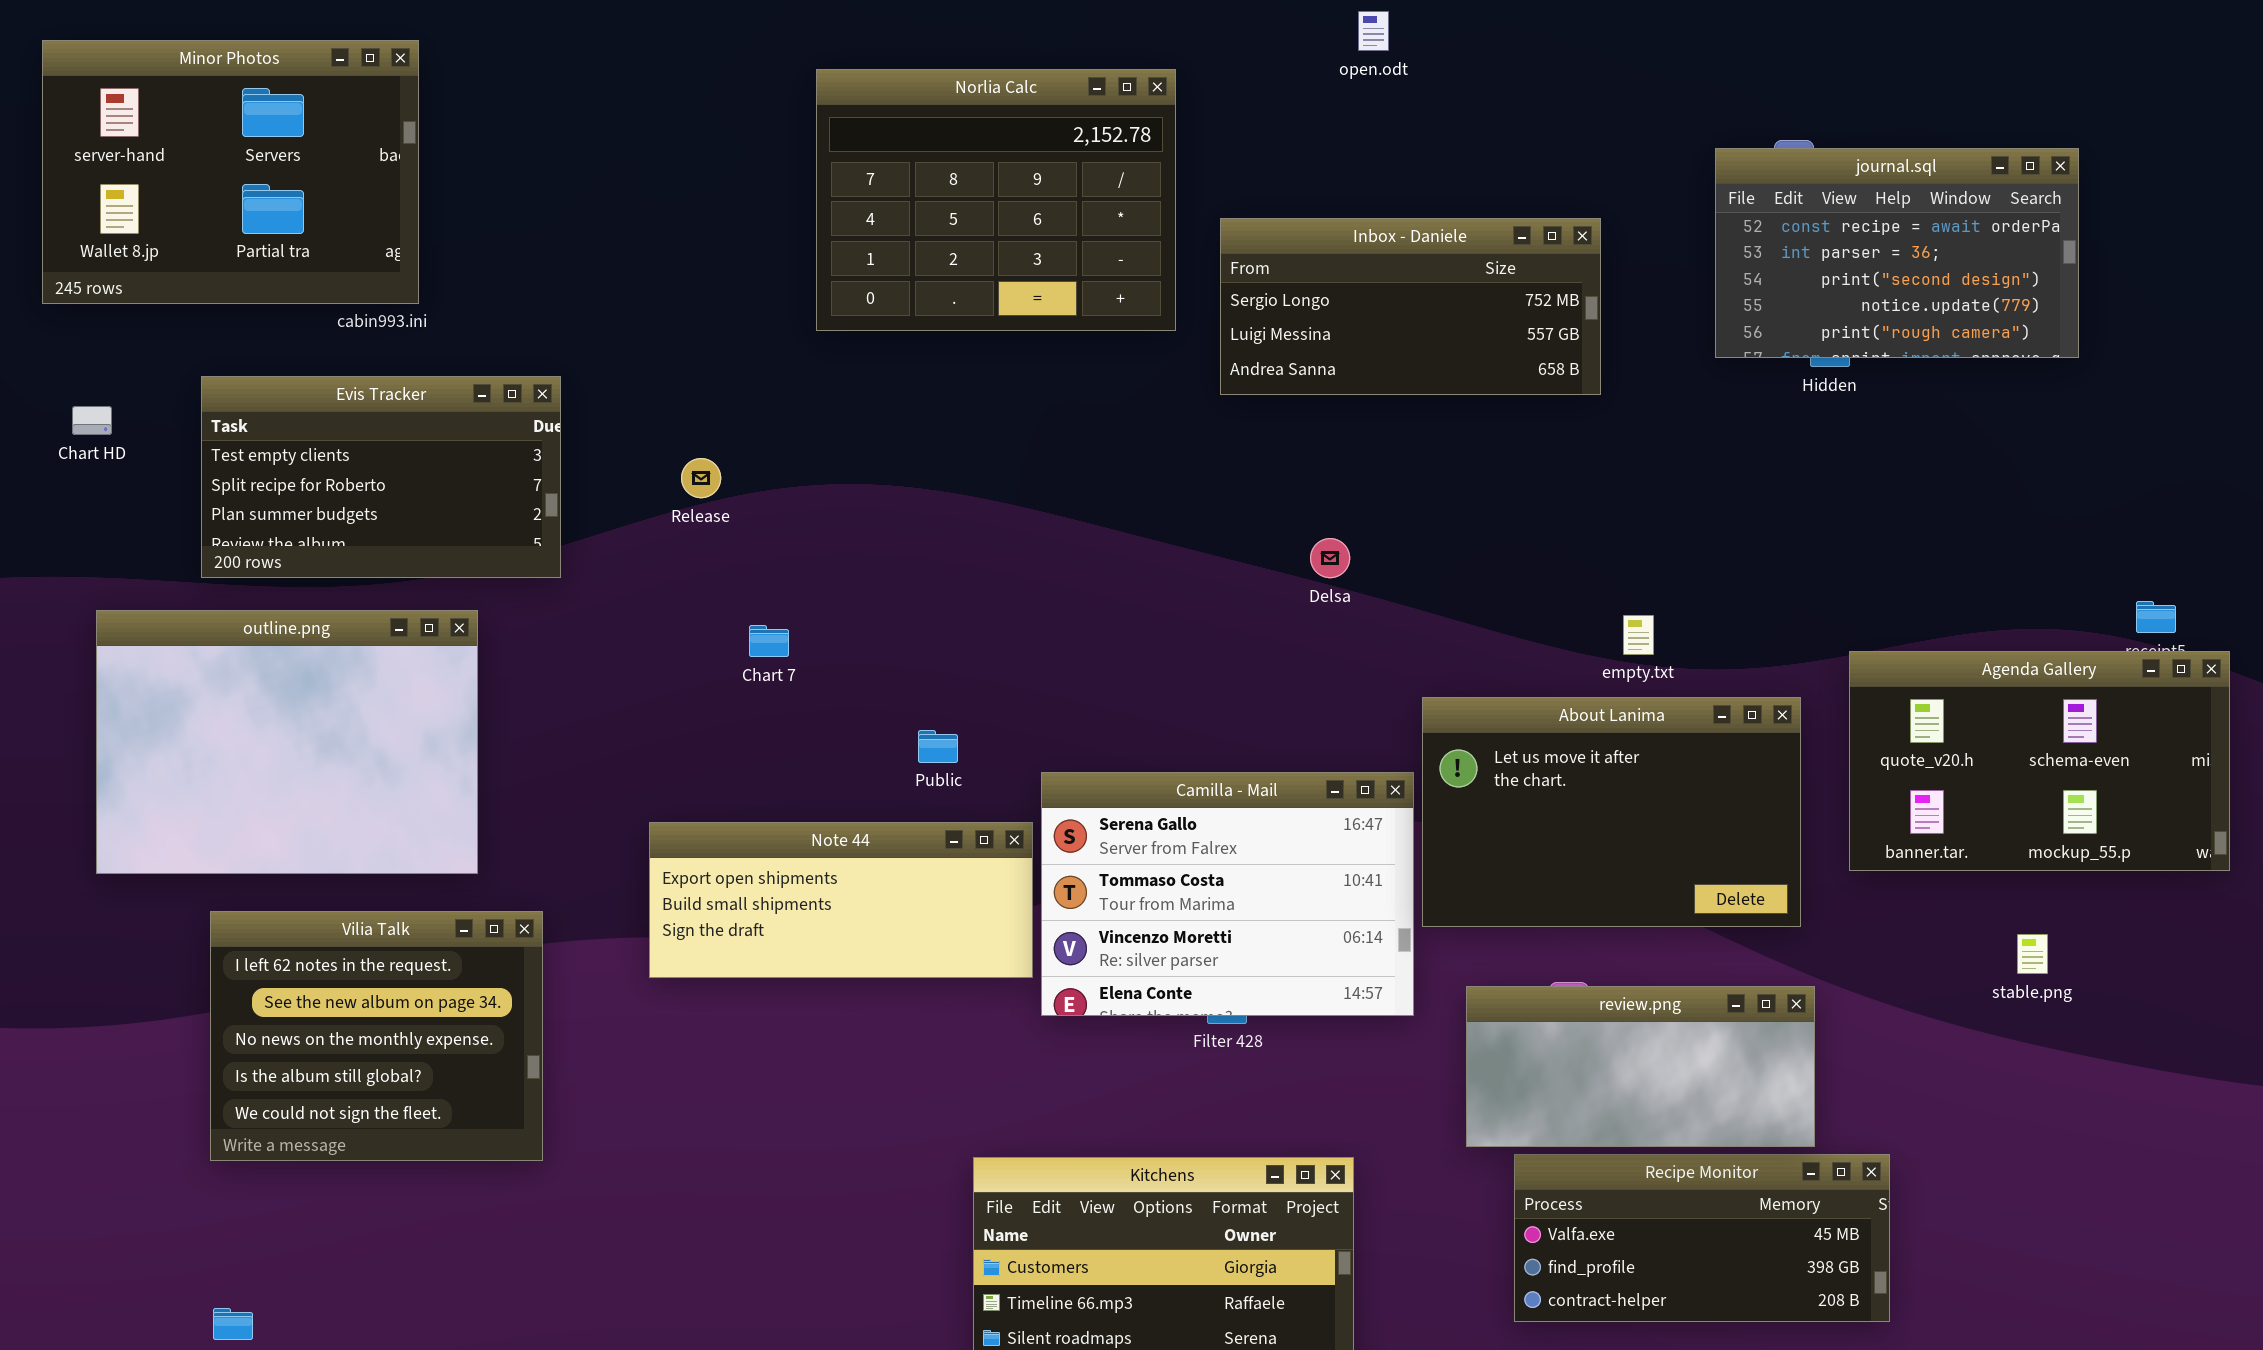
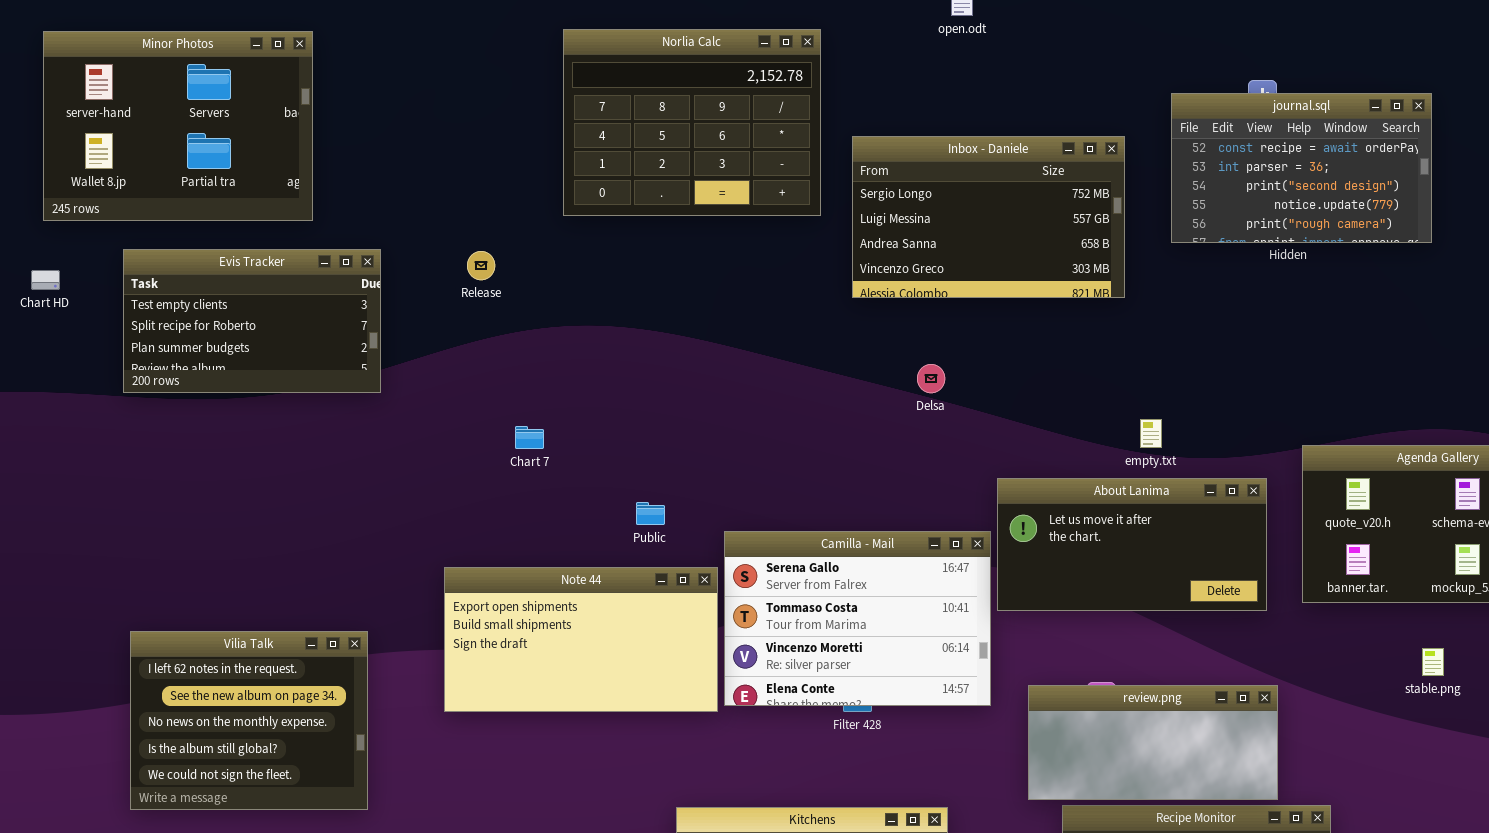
Minor Photos: [42,40,419,304] -> [43,31,313,221], moved
journal.sql: [1715,148,2079,358] -> [1171,93,1432,243], moved
Inbox - Daniele: [1220,218,1601,395] -> [852,136,1125,298], resized
Release: [681,458,721,498] -> [467,251,495,280], moved
outline.png: [96,610,478,874] -> none, closed
About Lanima: [1422,697,1801,927] -> [997,478,1267,611], resized
Note 44: [649,822,1033,978] -> [444,567,718,712], resized

